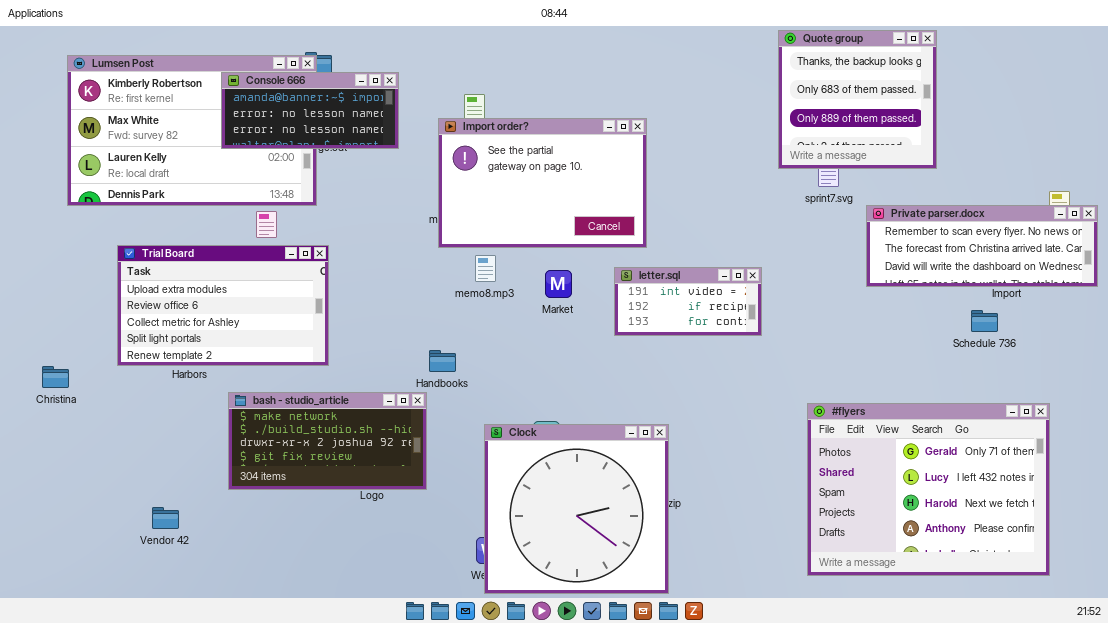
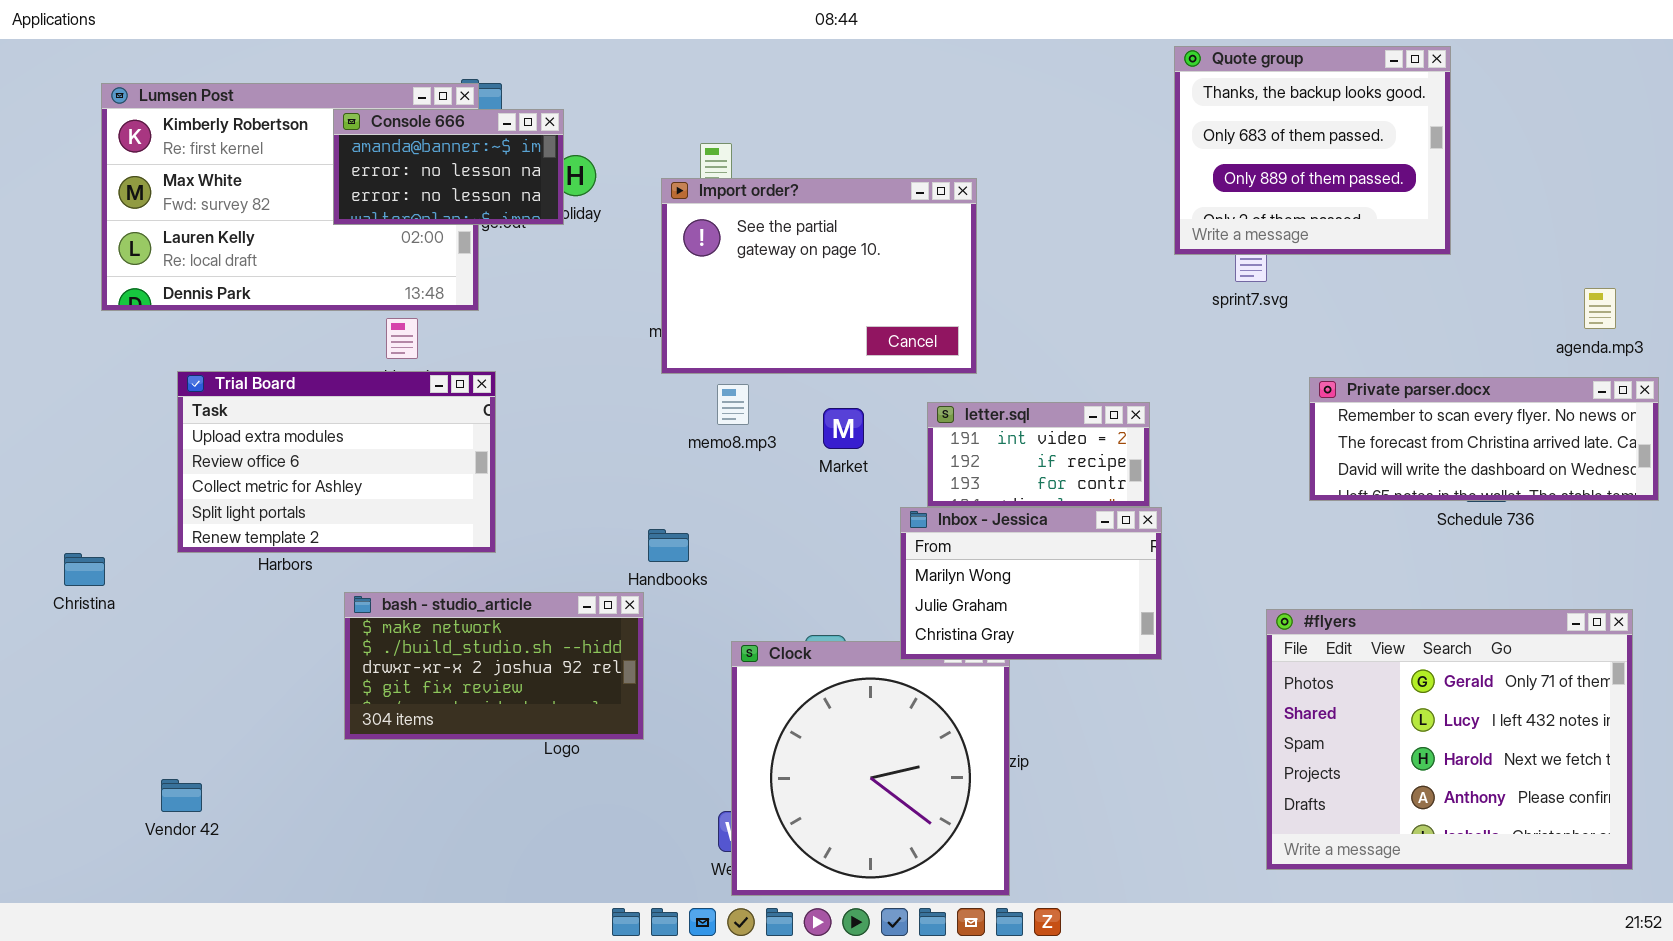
Quote group: [778,30,937,169] -> [1174,46,1451,255], resized
Console 666: [221,72,399,149] -> [333,109,564,225], resized
Private parser.docx: [866,205,1098,287] -> [1309,377,1659,501], moved
Inbox - Jessica: none -> [900,507,1162,660], opened
#flyers: [807,403,1050,576] -> [1266,609,1633,870], moved
Vendor 42: [152,507,179,529] -> [161,779,202,812], moved

